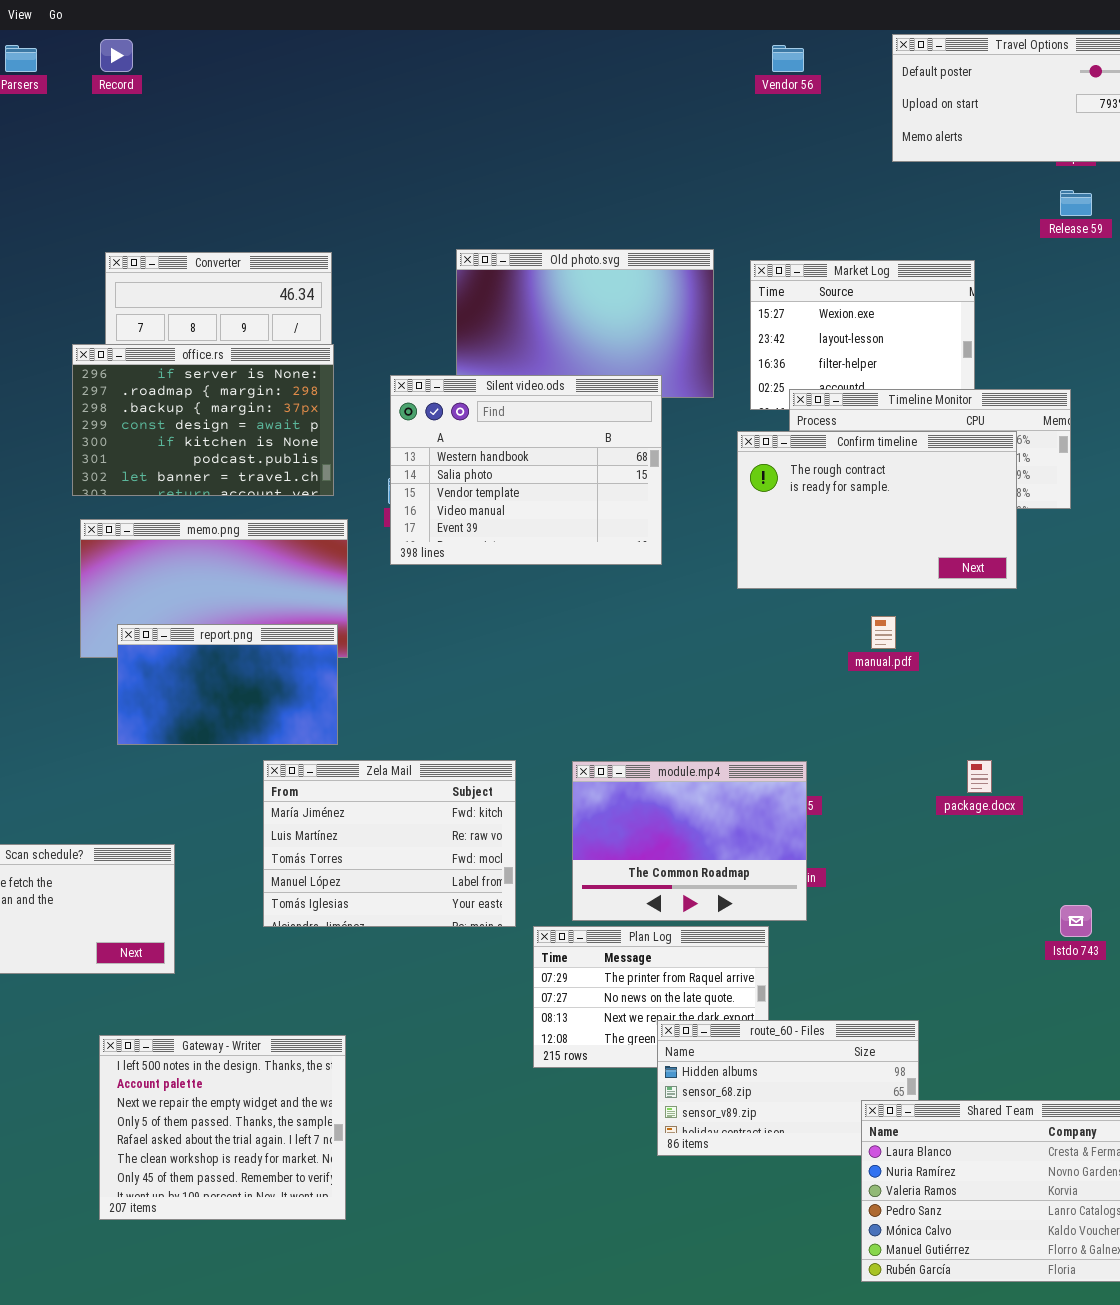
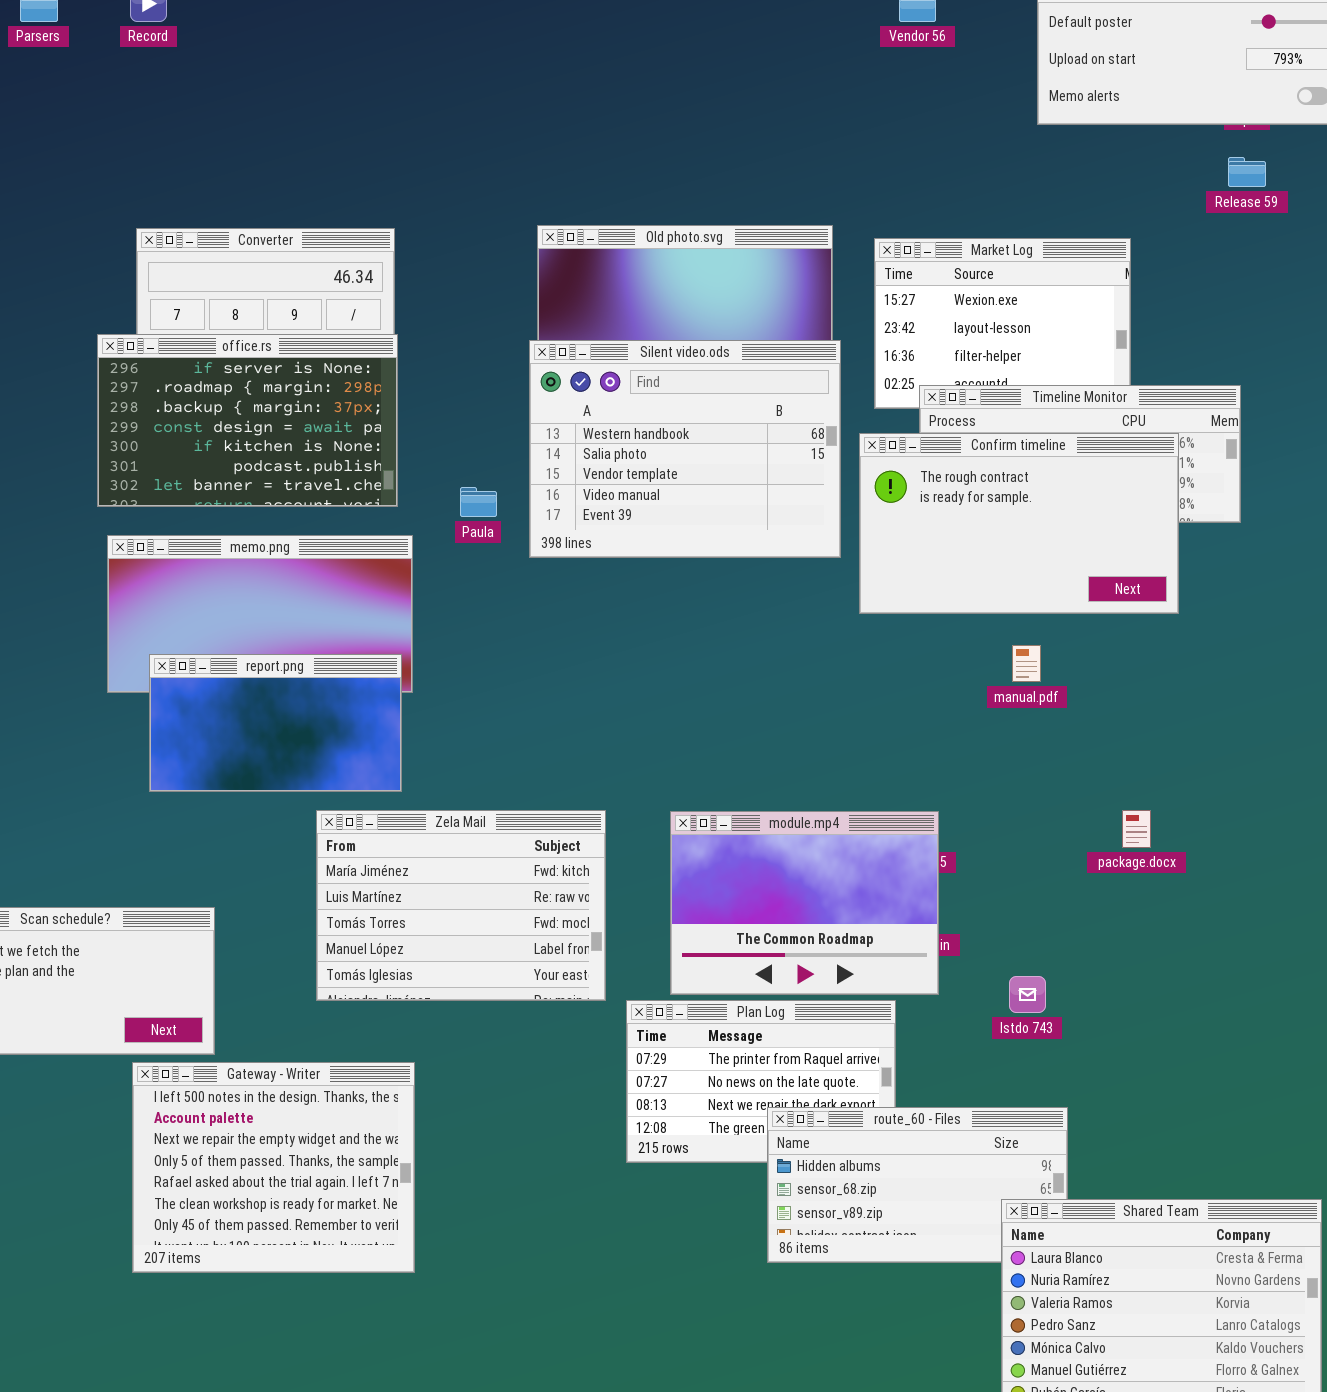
Silent video.ods: [390,375,662,565] -> [529,340,841,558], moved
Istdo 743: [1060,905,1092,937] -> [1009,976,1046,1013], moved
Gateway - Writer: [99,1035,346,1220] -> [132,1062,415,1273], moved

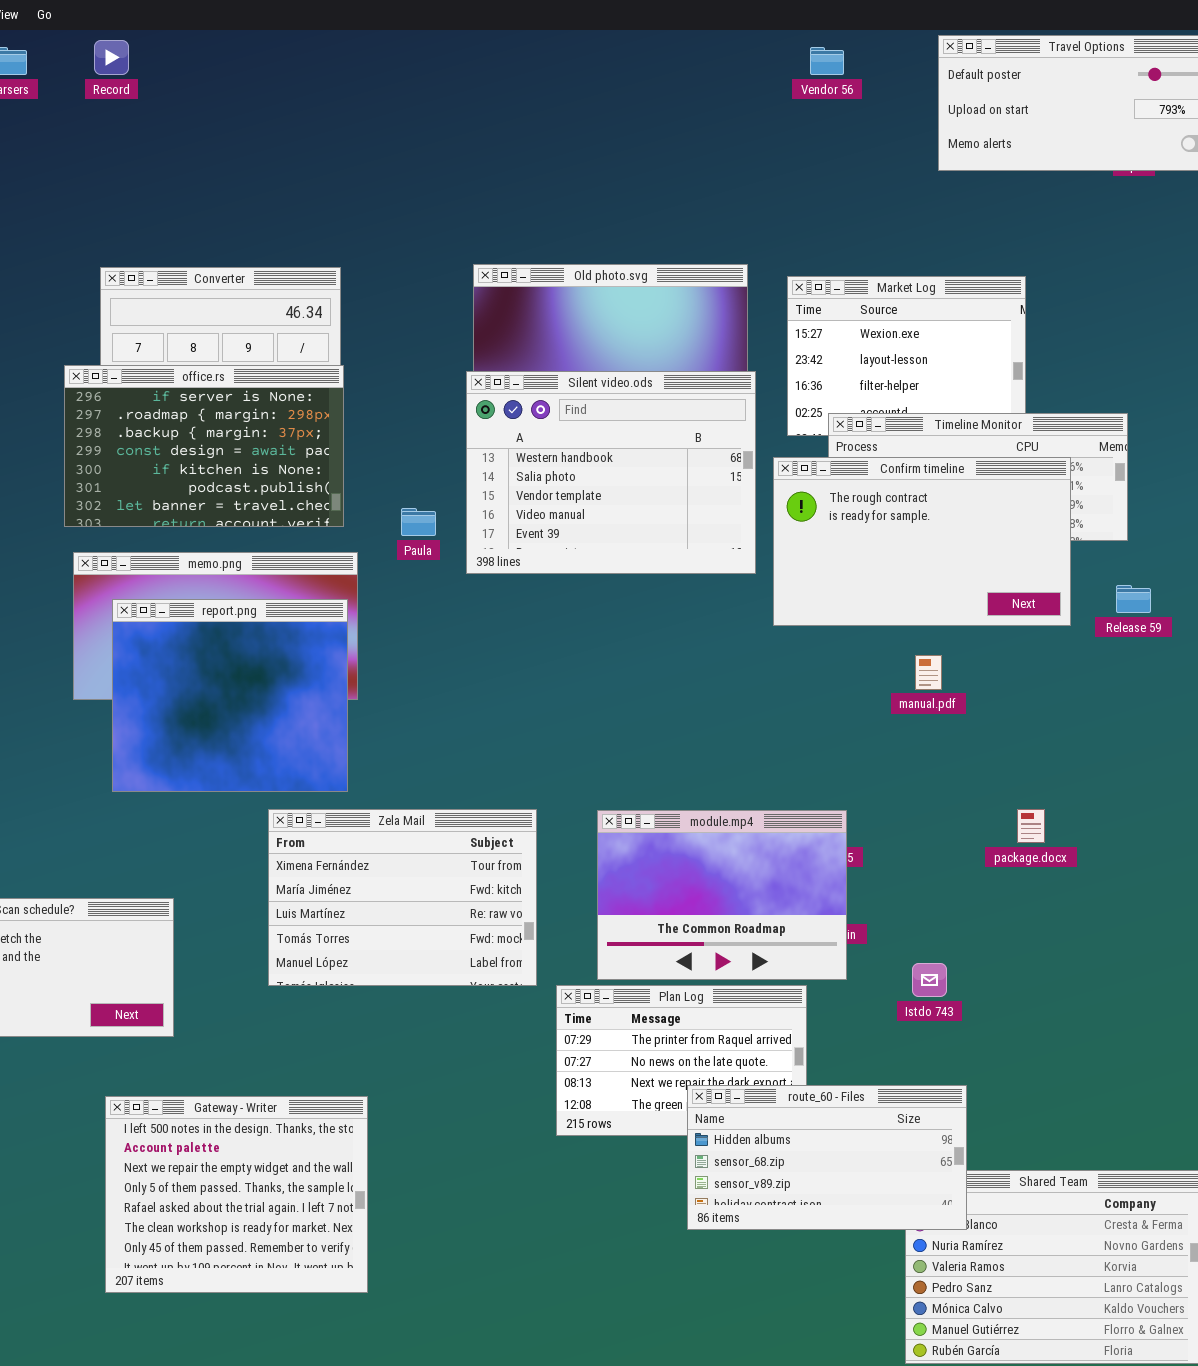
Release 59: [1228,157,1266,187] -> [1116,585,1151,613], moved
report.png: [149,654,402,792] -> [112,599,348,792], resized
Zela Mail: [316,810,606,1001] -> [268,809,537,986], scrolled up 1 row
Gateway - Writer: [132,1062,415,1273] -> [105,1096,368,1293], moved
route_60 - Files: [767,1107,1068,1263] -> [687,1085,967,1230], raised

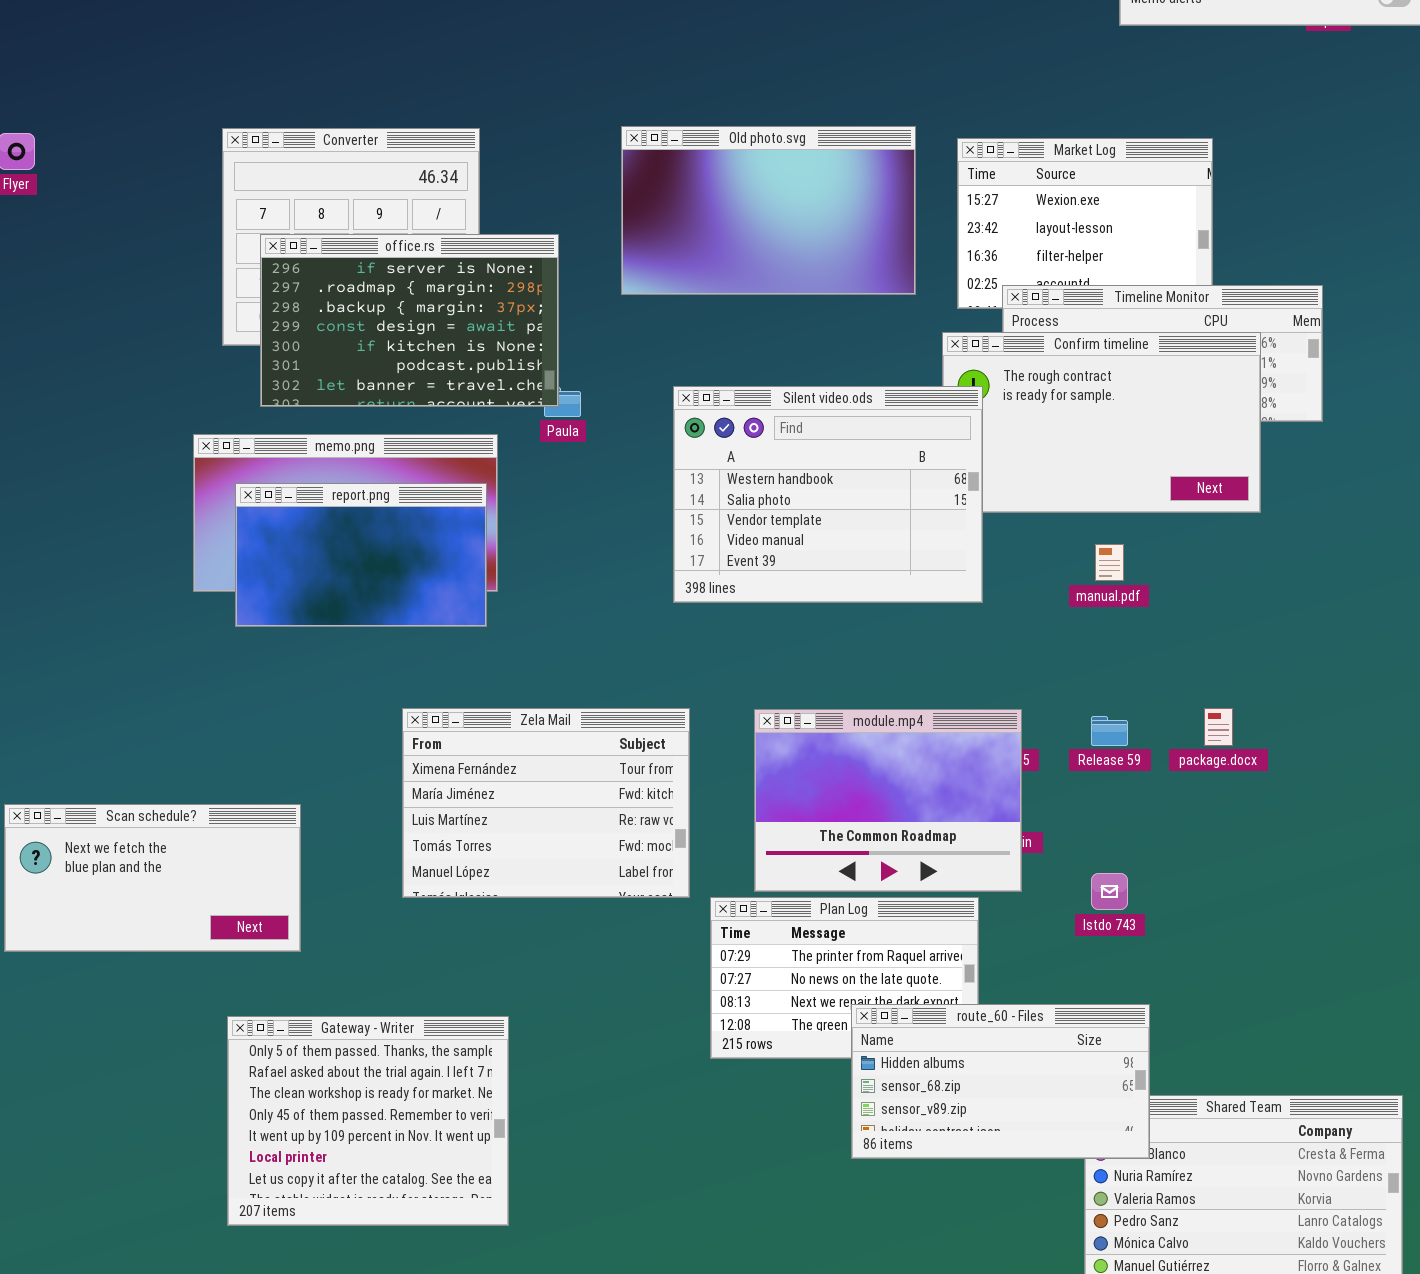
office.rs: [64,365,344,527] -> [260,234,559,407], moved
Silent video.ods: [466,371,756,574] -> [673,386,983,603], moved
Release 59: [1116,585,1151,613] -> [1091,716,1128,746], moved
report.png: [112,599,348,792] -> [235,483,487,627], resized
Gateway - Writer: [105,1096,368,1293] -> [227,1016,509,1226], scrolled down 3 rows

